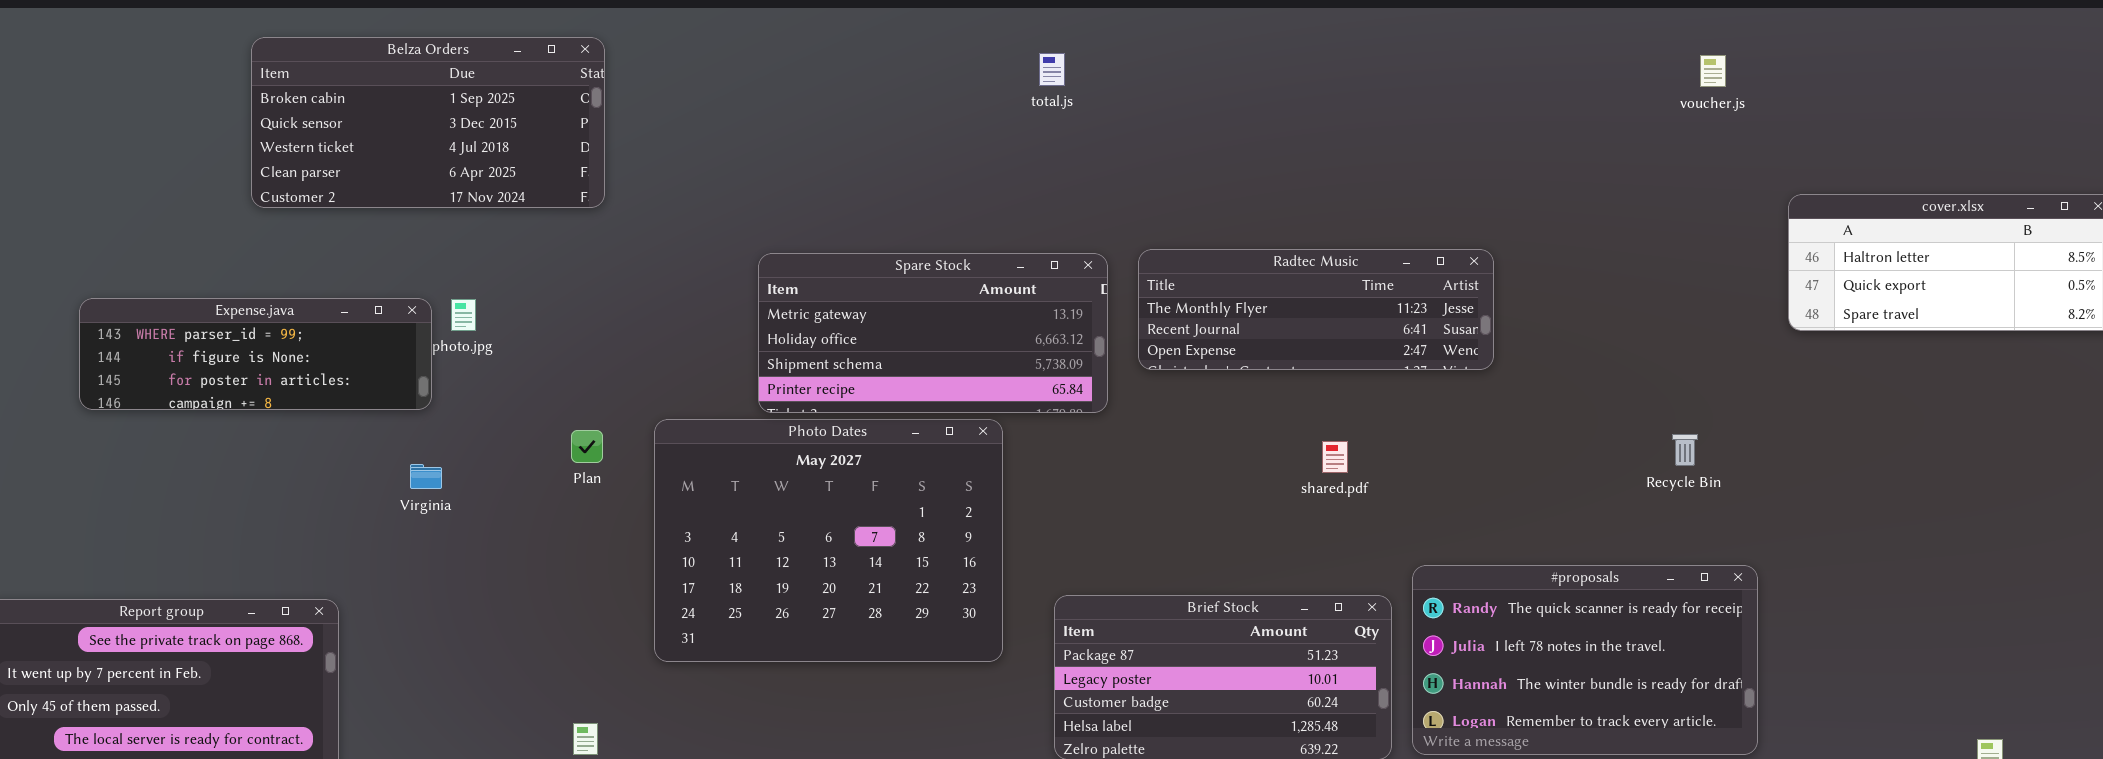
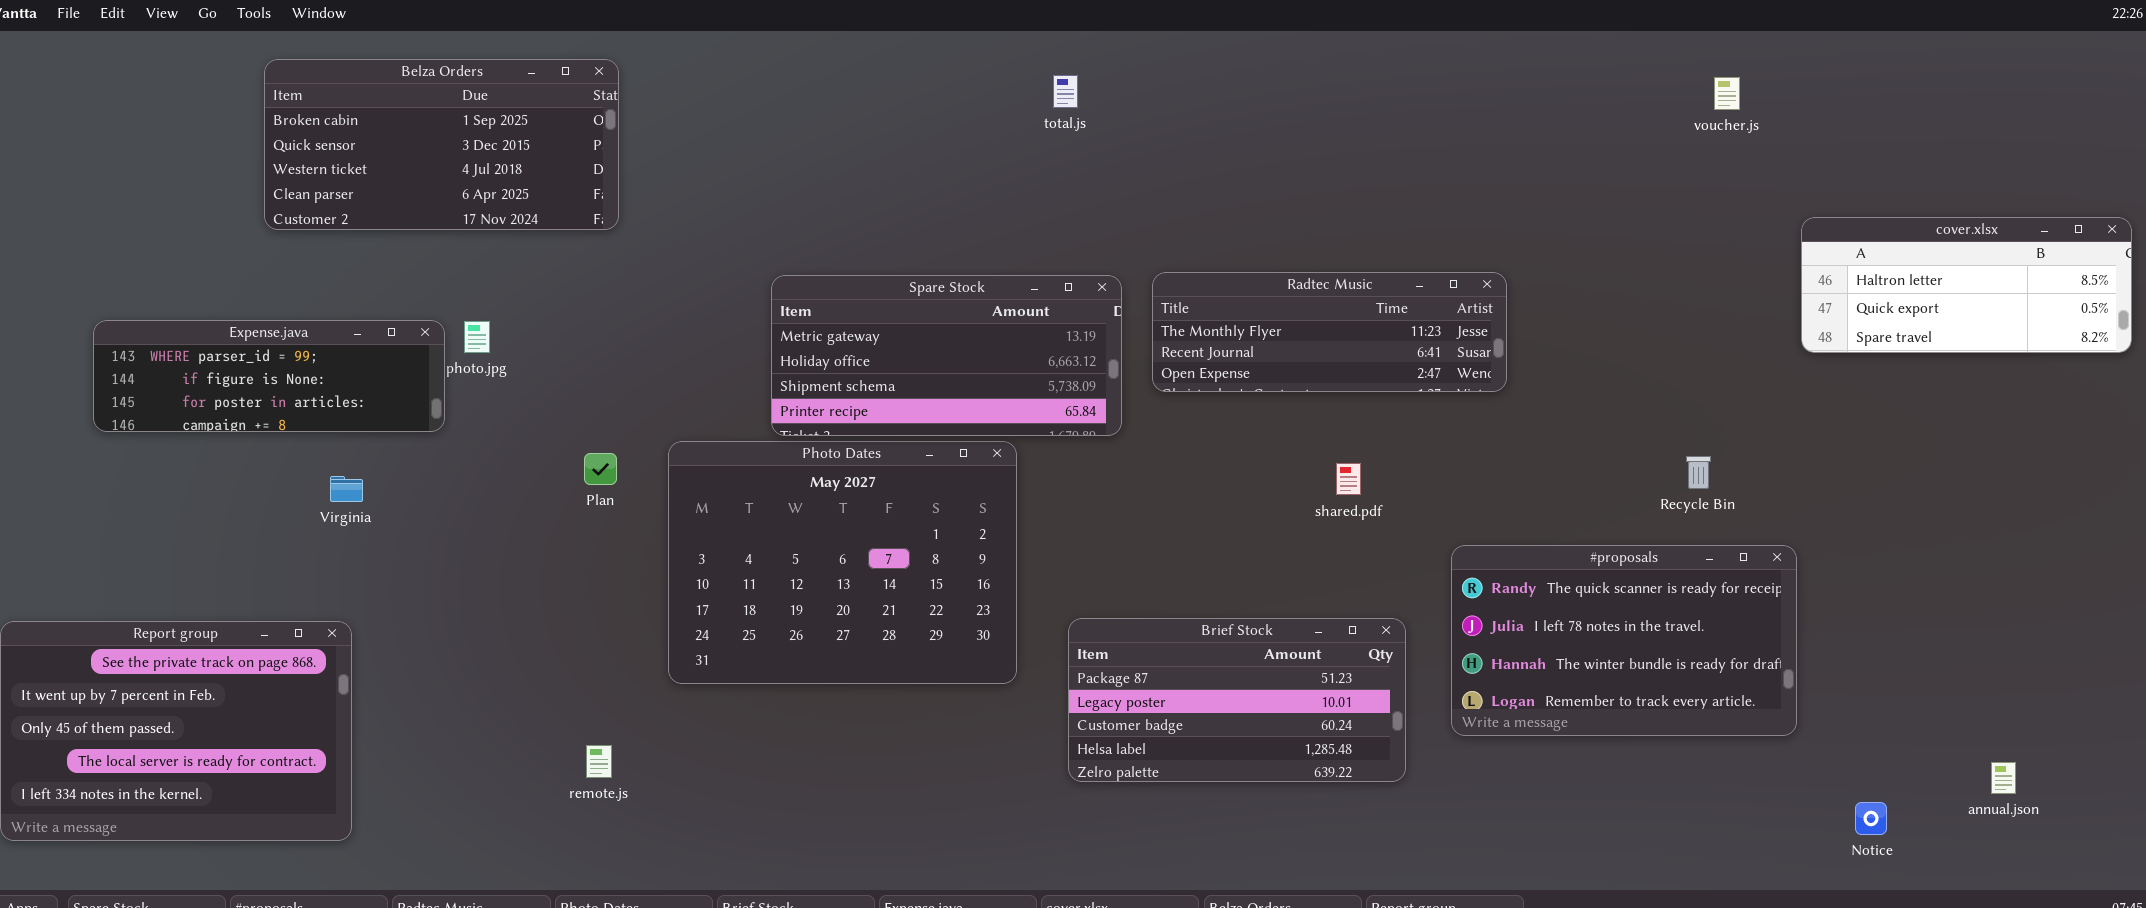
Virginia: [410,464,442,489] -> [330,476,363,502], moved
#proposals: [1412,565,1758,755] -> [1451,545,1797,736], moved

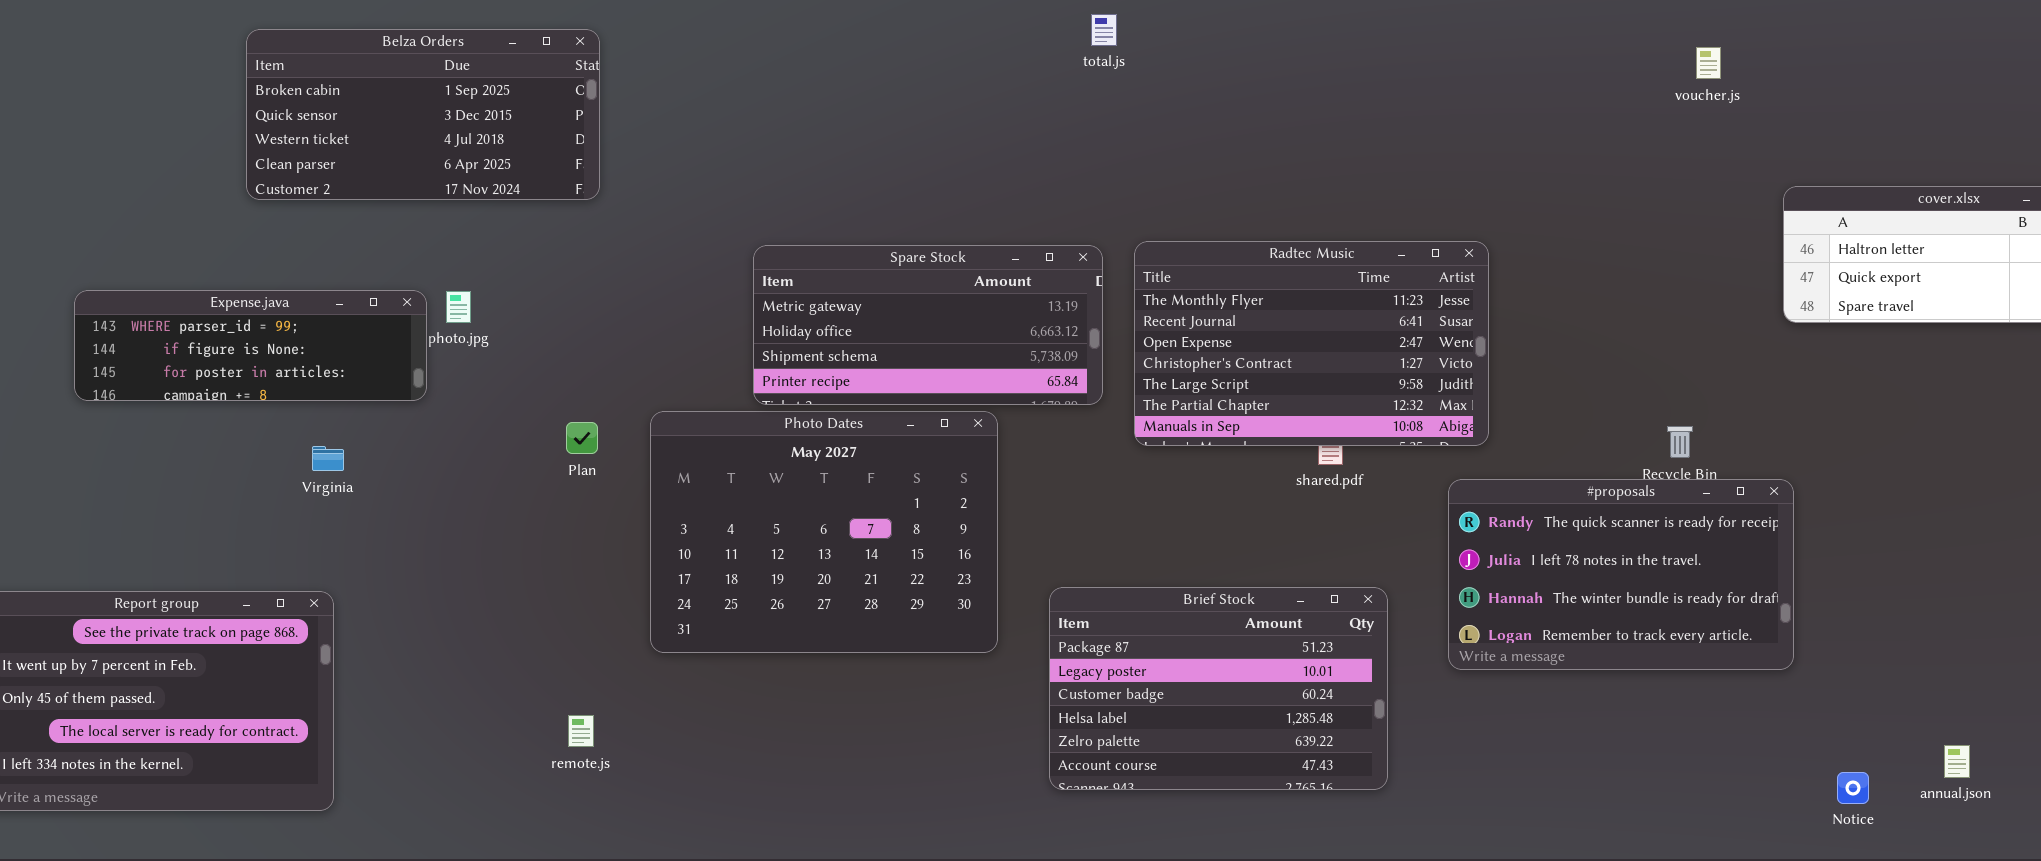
total.js: [1053,75,1078,108] -> [1091,14,1117,46], moved
Radtec Music: [1152,272,1507,392] -> [1134,241,1489,446], resized
#proposals: [1451,545,1797,736] -> [1448,479,1794,670], moved
Brief Stock: [1068,618,1406,782] -> [1049,587,1388,790], resized
annual.json: [1991,762,2016,794] -> [1944,745,1970,778], moved

